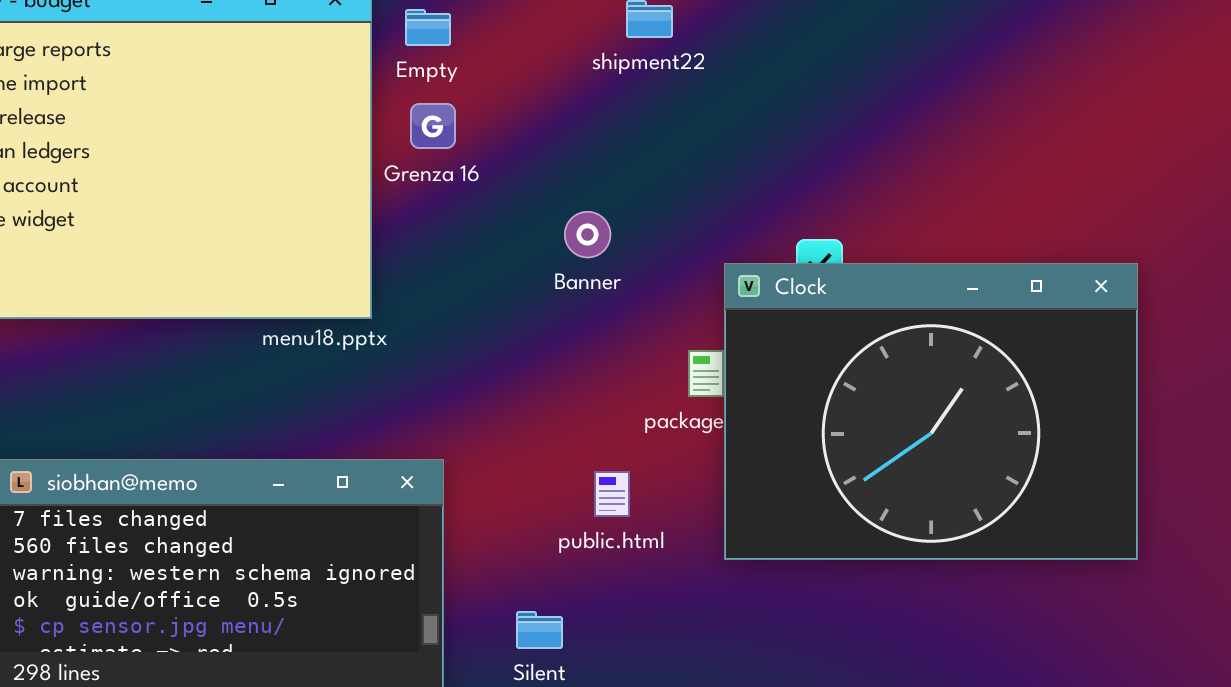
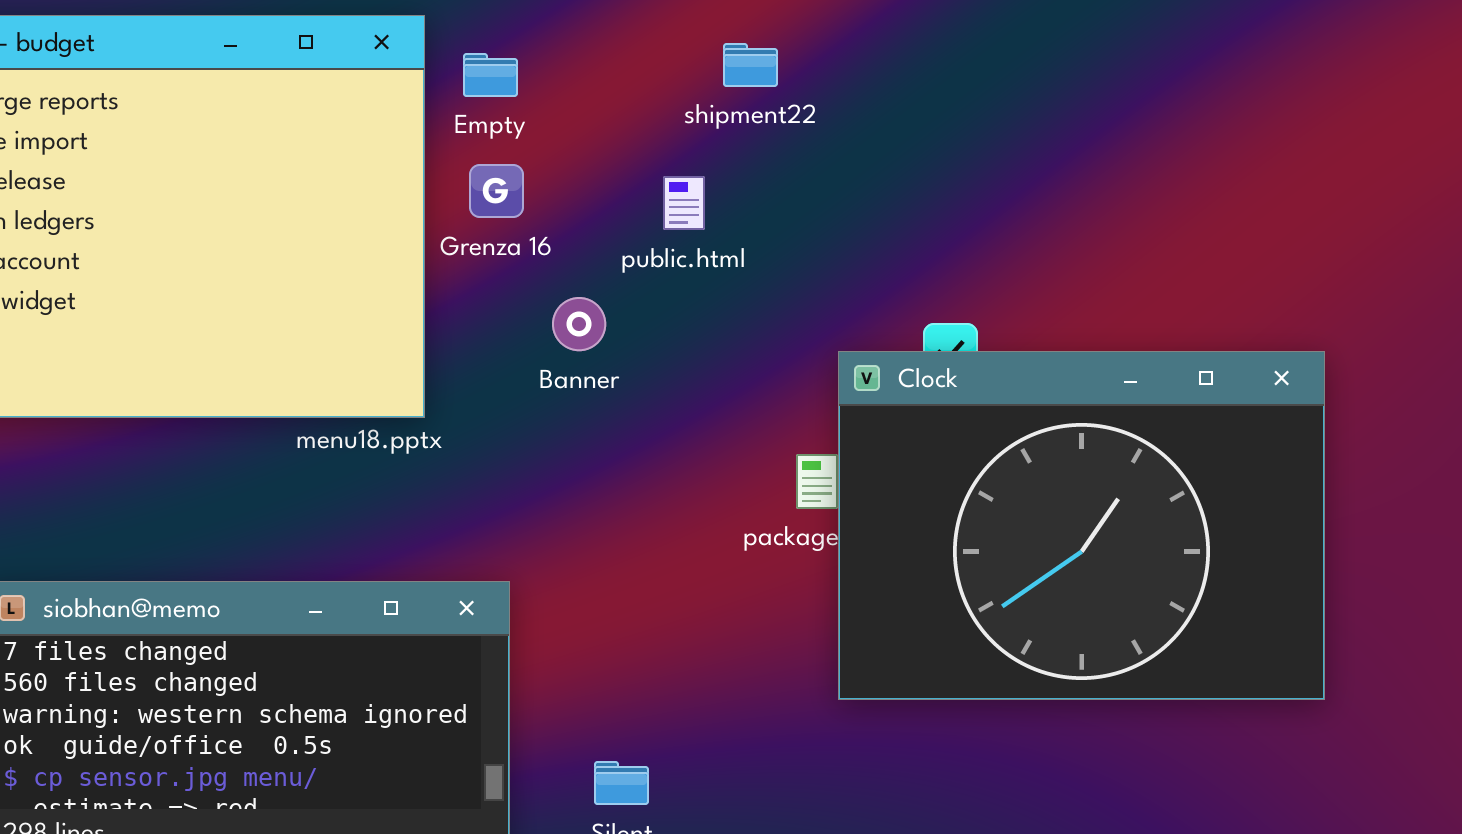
Banner: [564,211,611,258] -> [552,297,606,351], moved
public.html: [594,471,630,517] -> [663,176,705,230], moved

